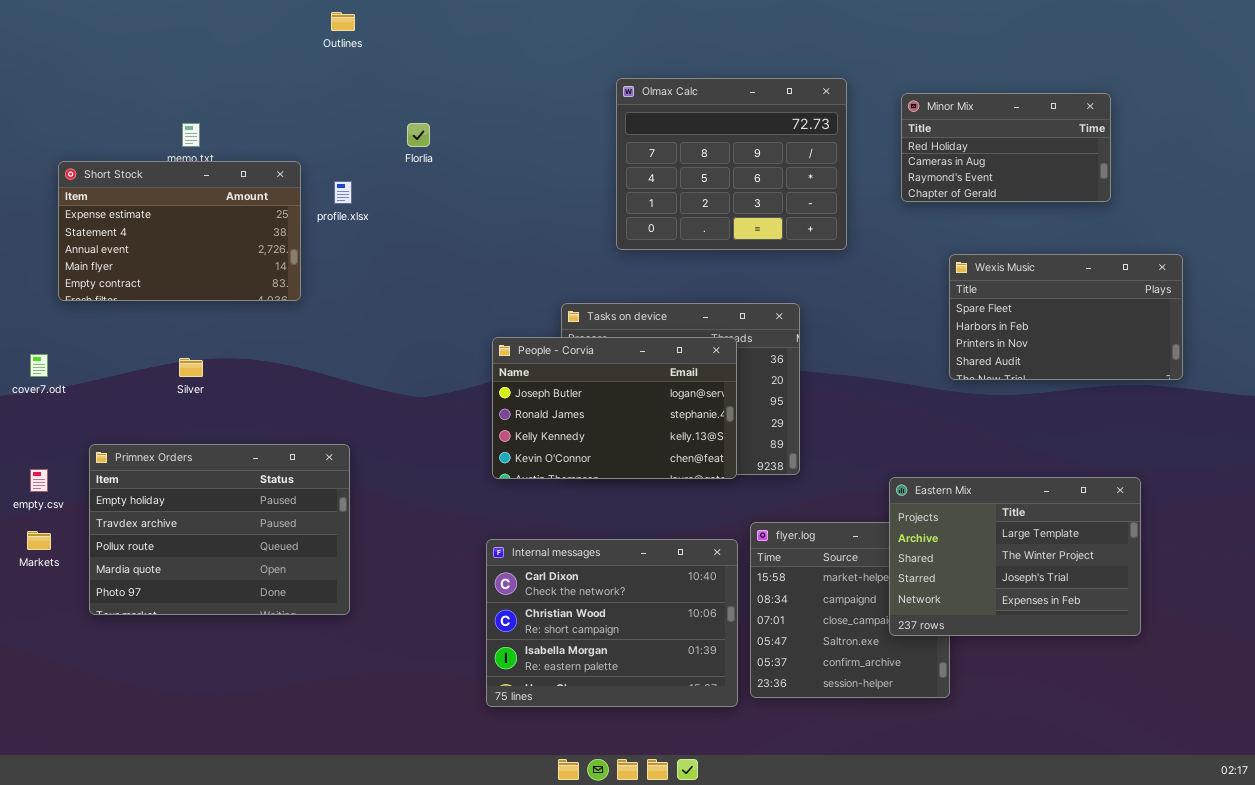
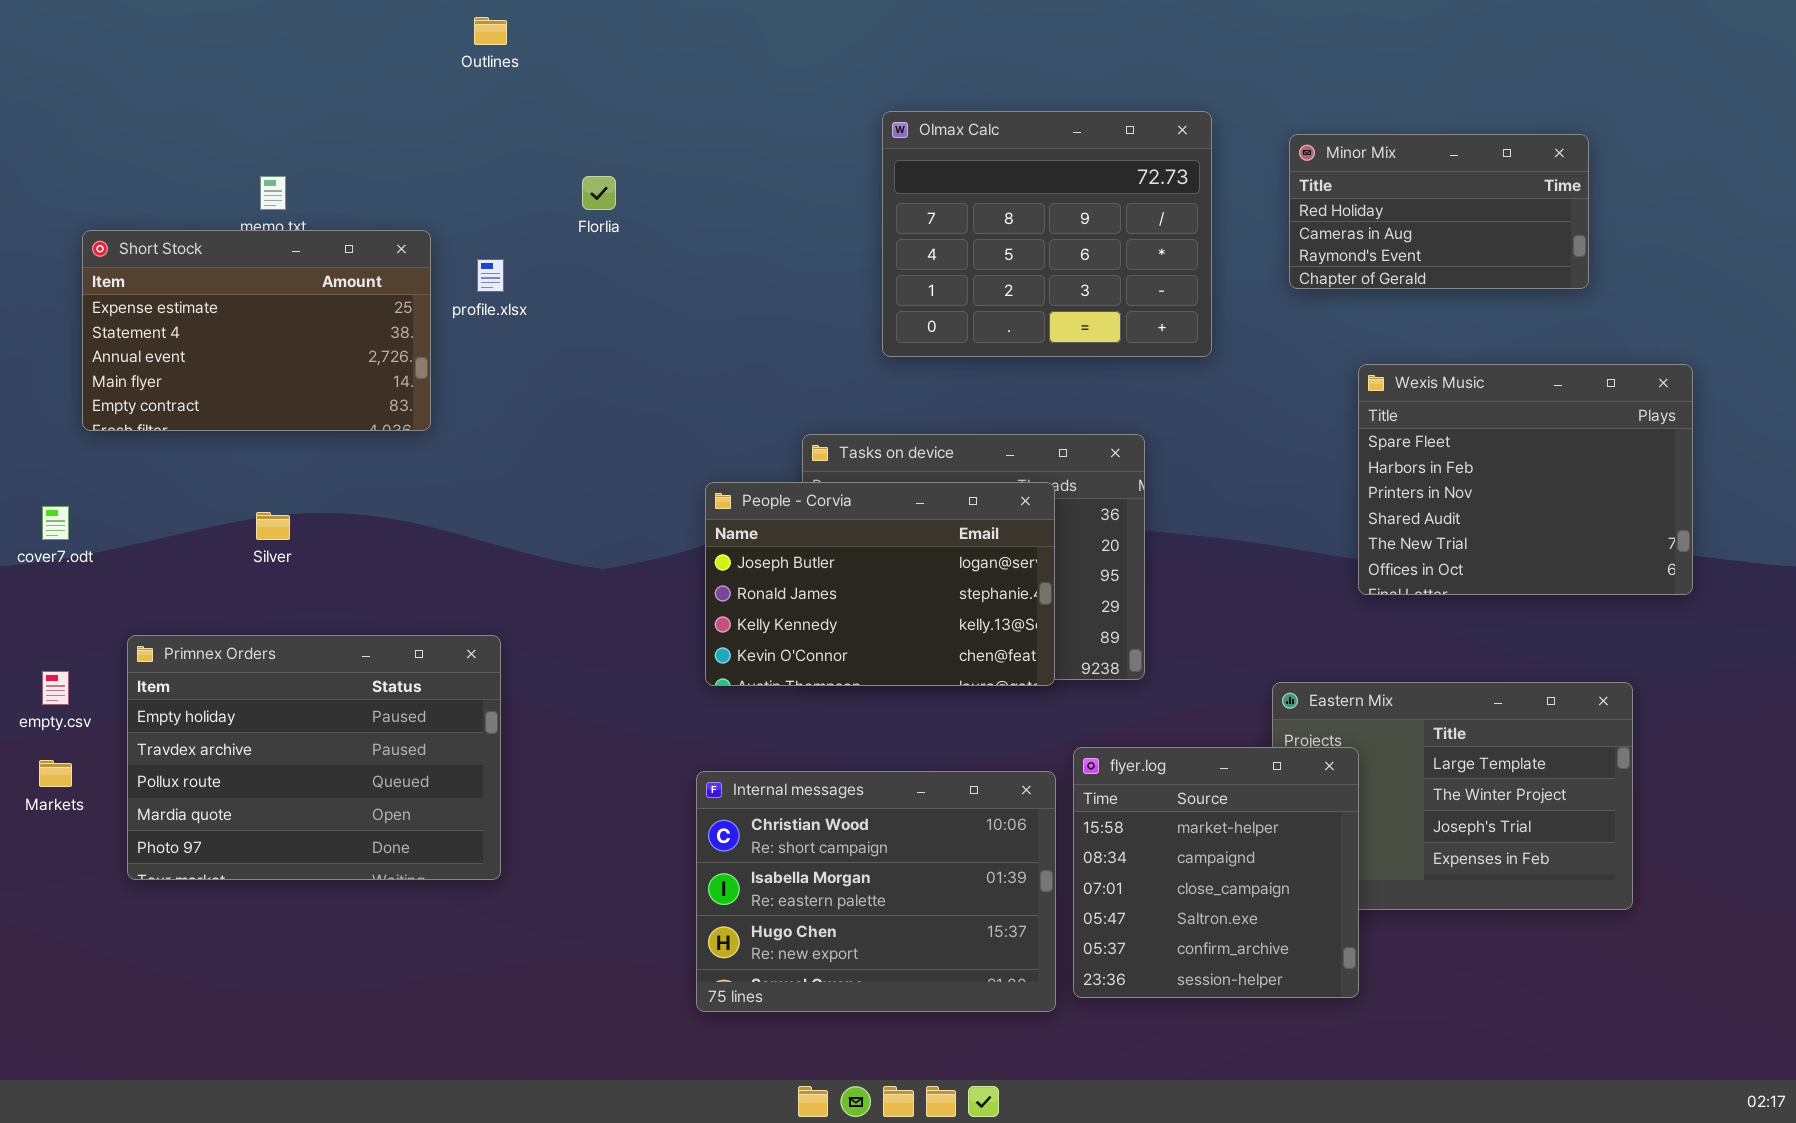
Wexis Music: [949,254,1183,380] -> [1358,364,1693,595], resized
flyer.log: [750,522,950,698] -> [1073,747,1359,998], raised
Internal messages: [486,539,738,707] -> [696,771,1056,1012], scrolled down 1 row

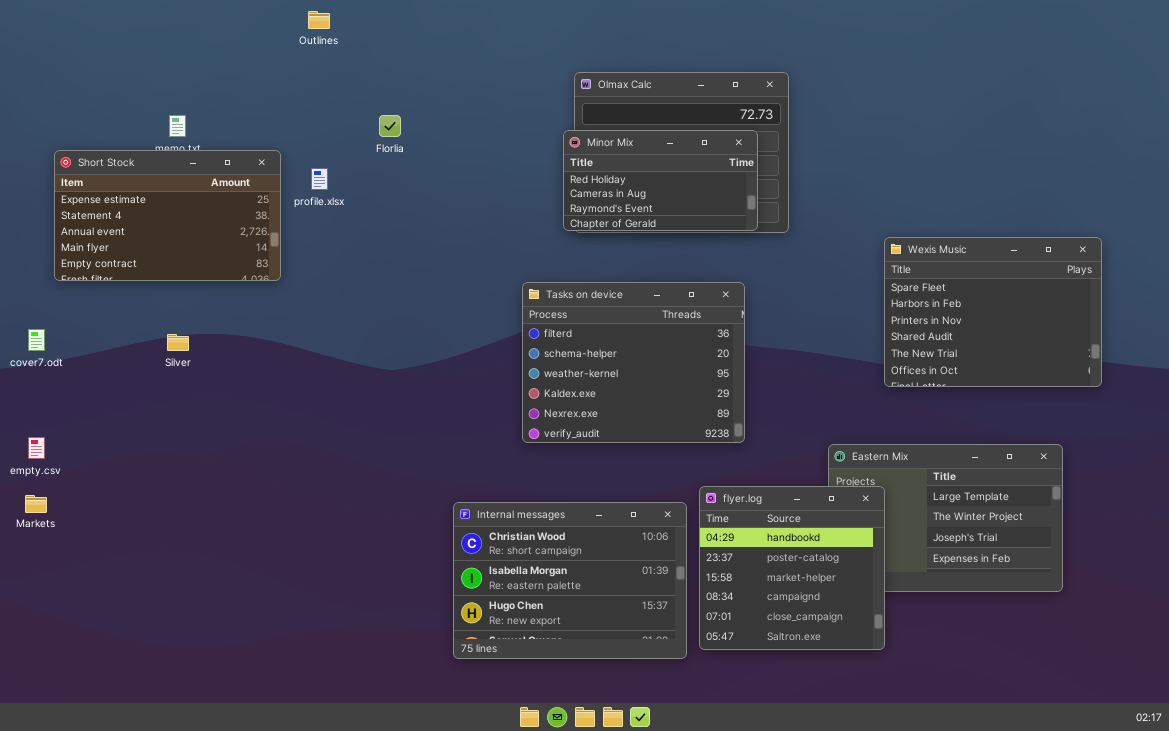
Minor Mix: [1289,134,1589,289] -> [563,130,758,231], moved
People - Corvia: [705,482,1055,686] -> none, closed
Primnex Orders: [127,635,501,880] -> none, closed
flyer.log: [1073,747,1359,998] -> [699,486,885,650], scrolled up 2 rows

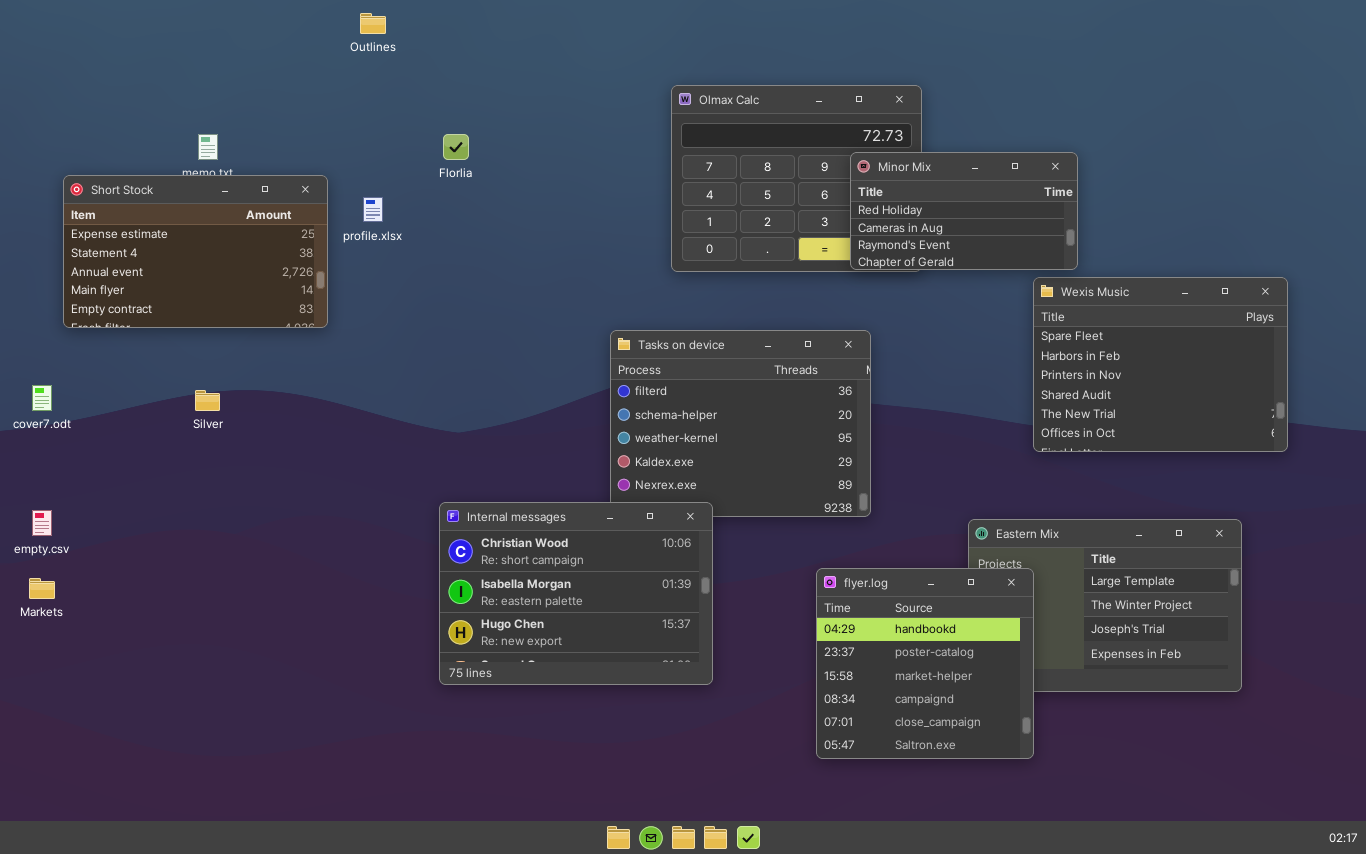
Minor Mix: [563,130,758,231] -> [850,152,1078,270], moved
Internal messages: [453,502,687,659] -> [439,502,713,685], moved

